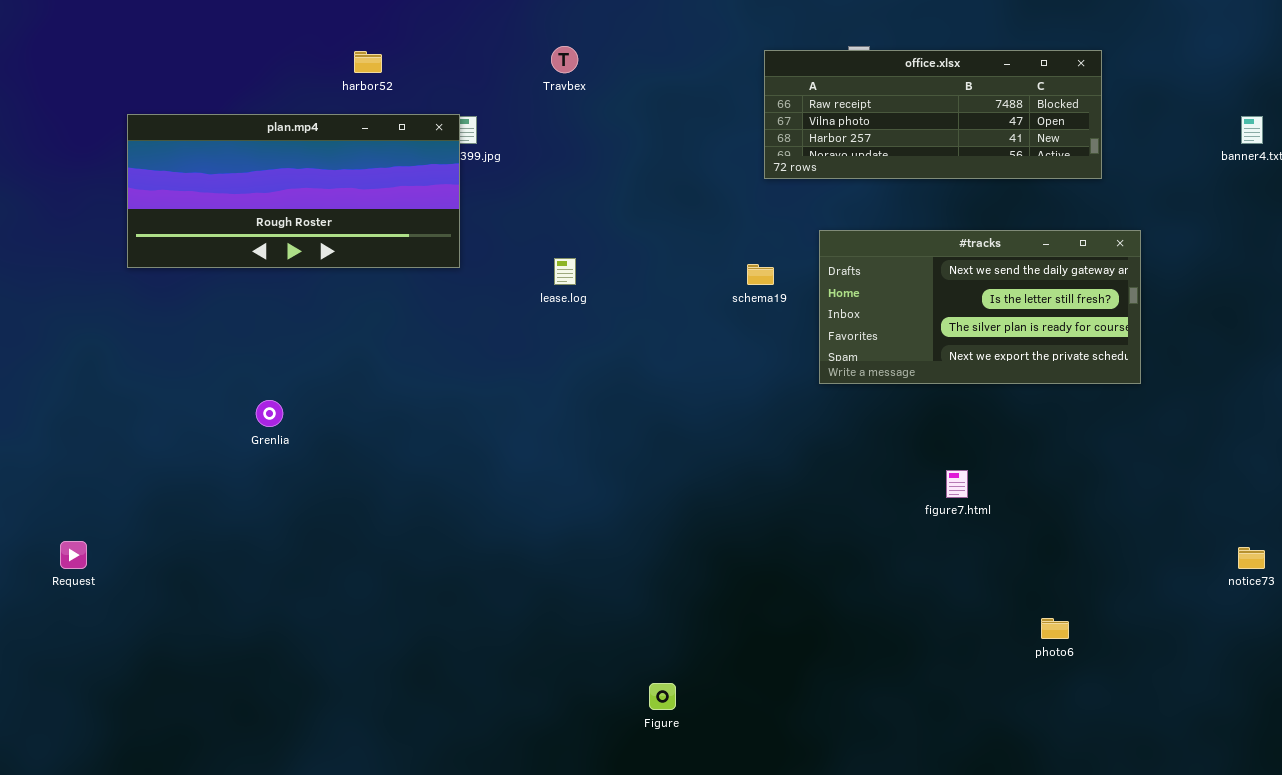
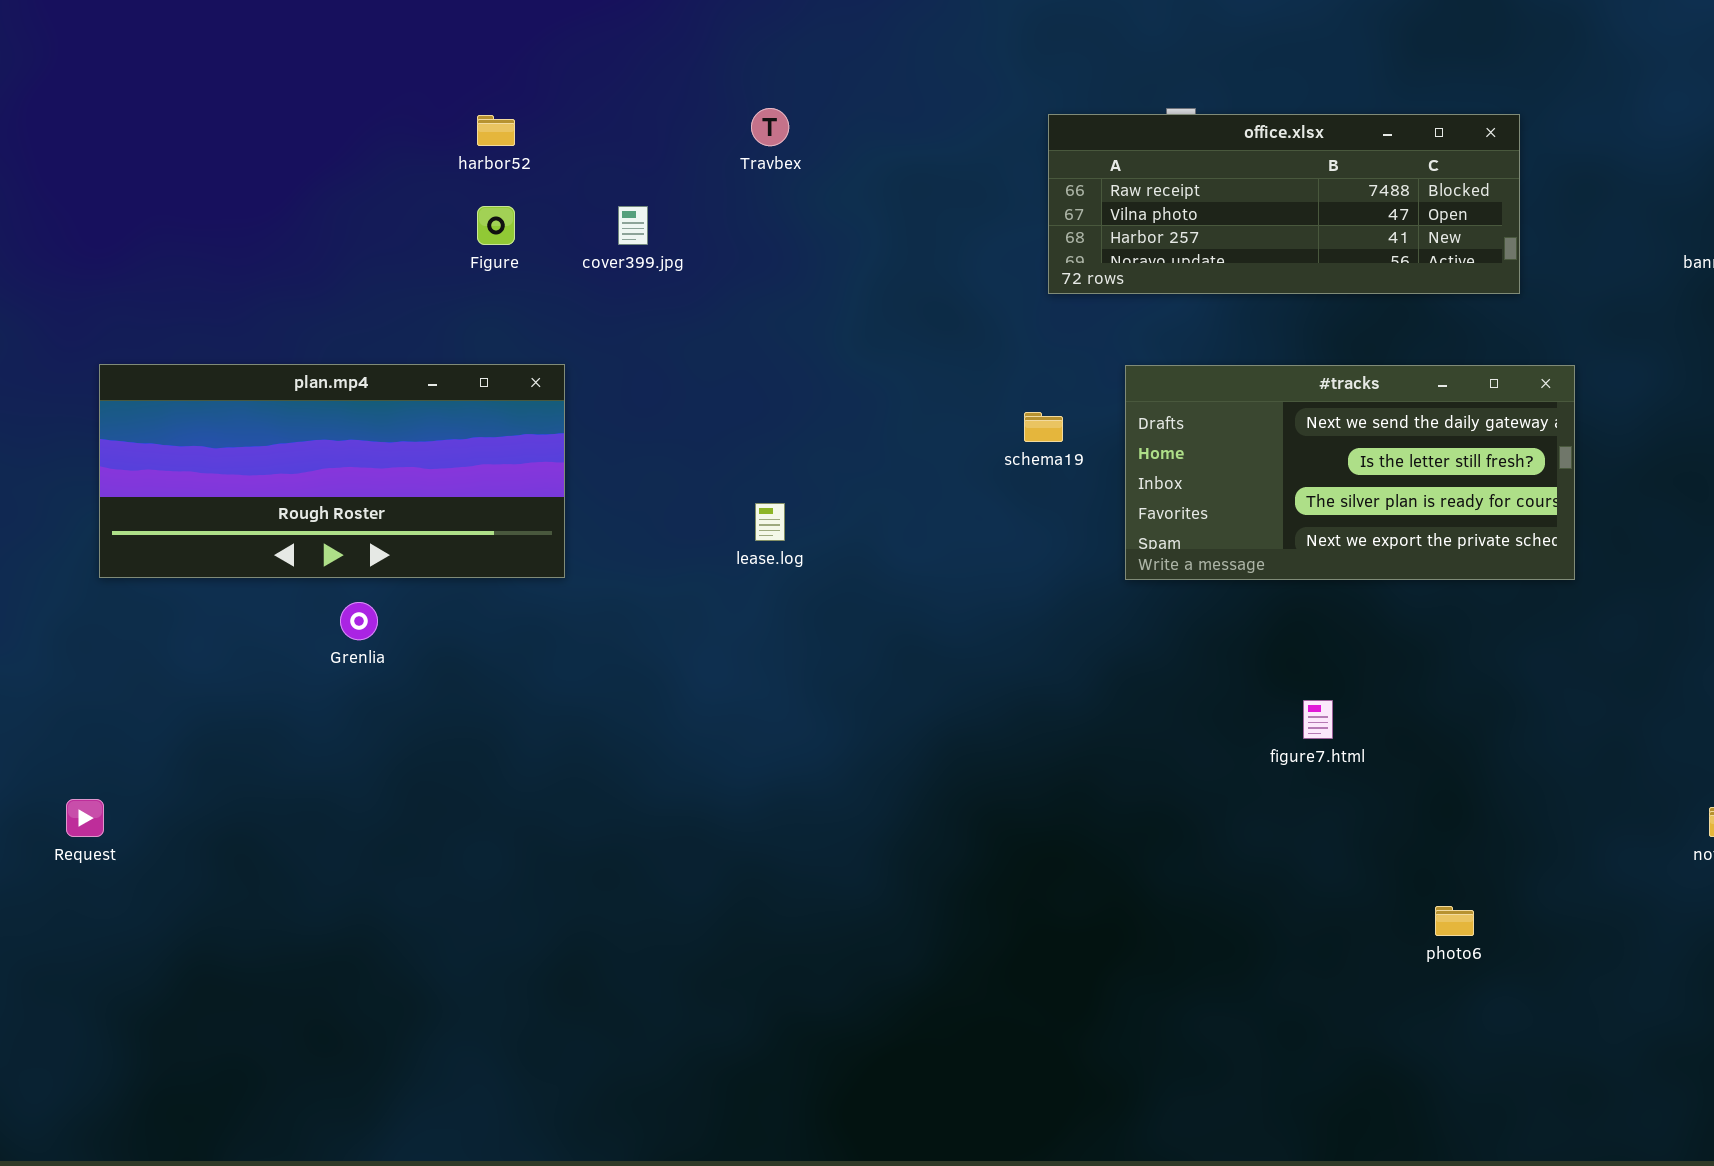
plan.mp4: [127,114,460,268] -> [99,364,565,578], moved
lease.log: [554,258,576,285] -> [755,503,785,541], moved
Figure: [649,683,676,710] -> [477,206,515,245], moved

